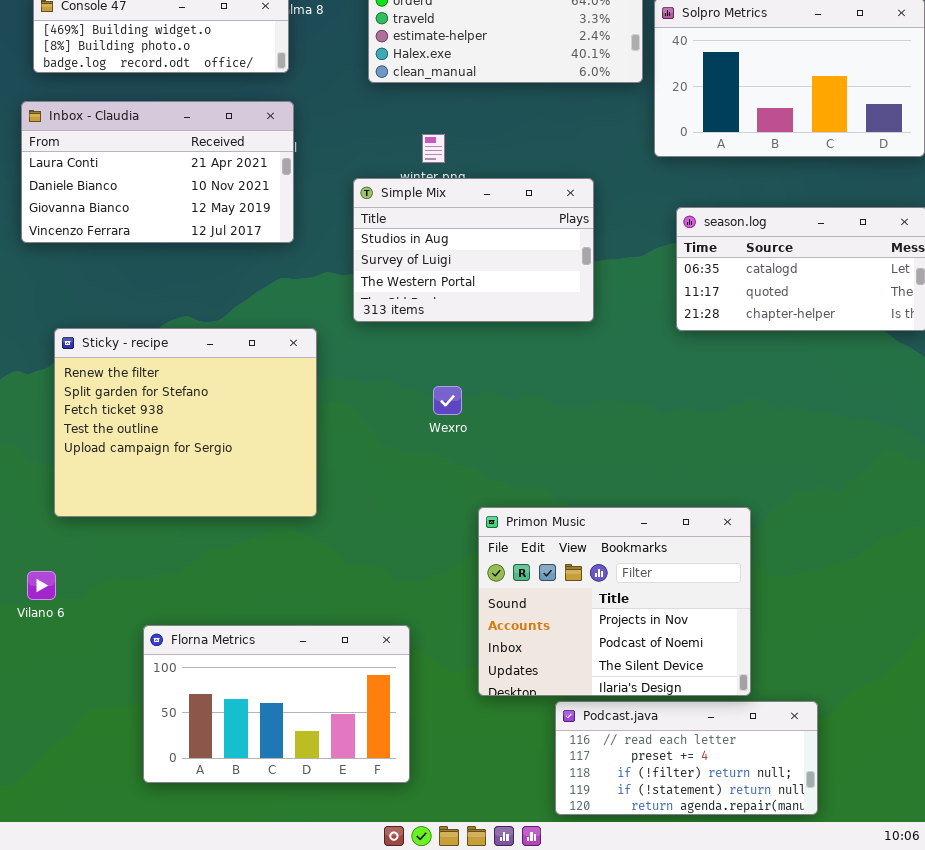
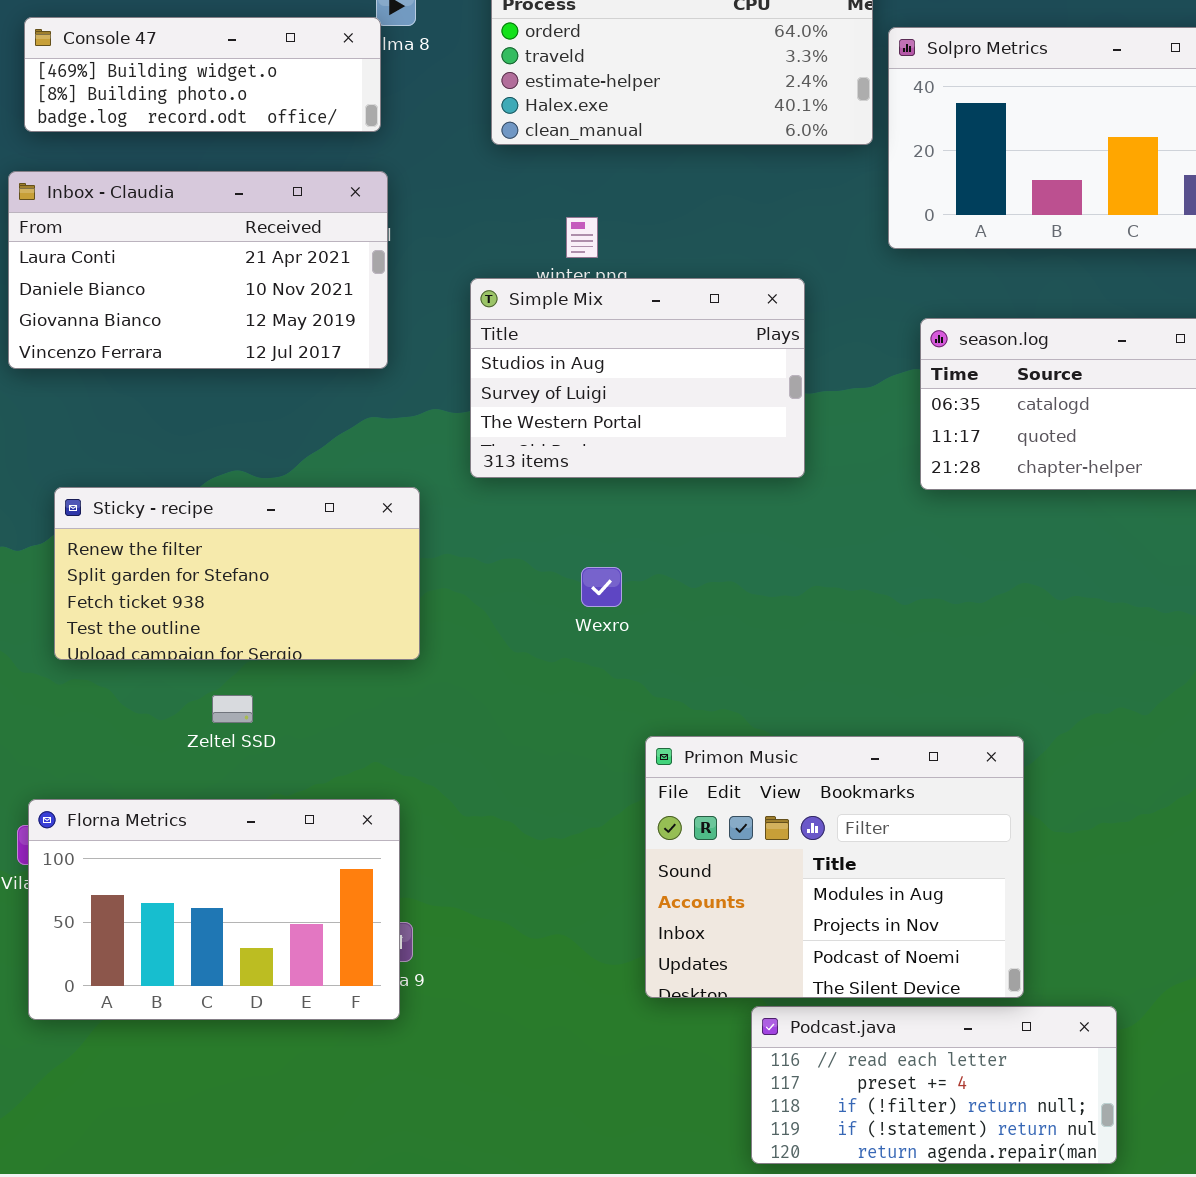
Sticky - recipe: [54,328,317,517] -> [54,487,420,660], resized
Primon Music: [478,507,751,696] -> [645,736,1024,998], scrolled up 1 row
Florna Metrics: [143,625,410,783] -> [28,799,400,1020], moved

